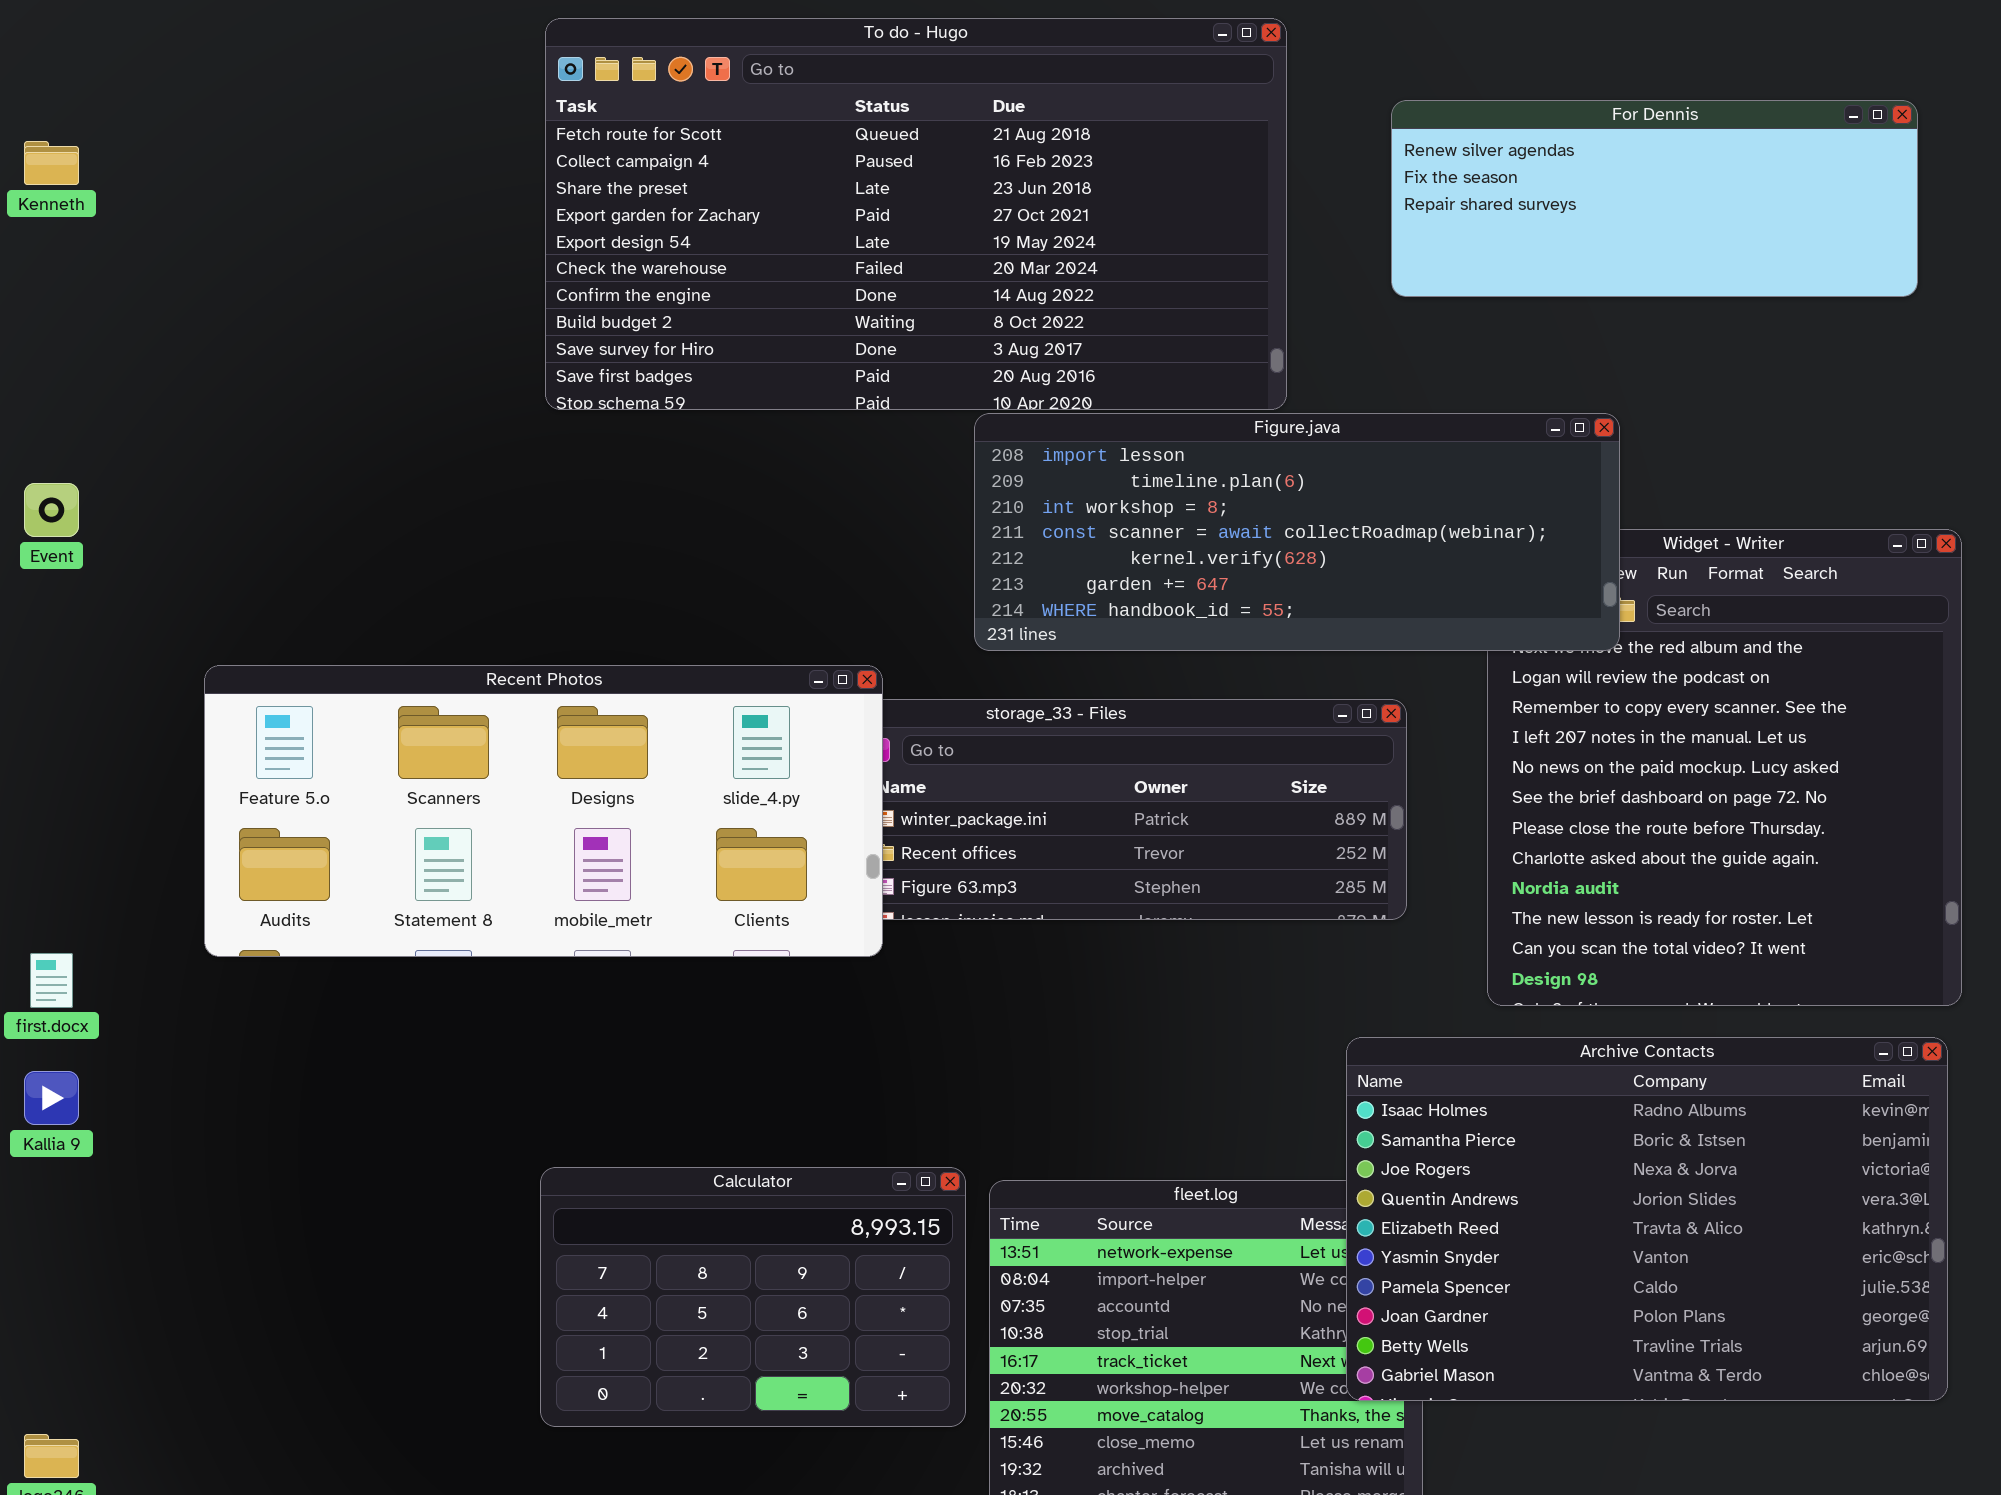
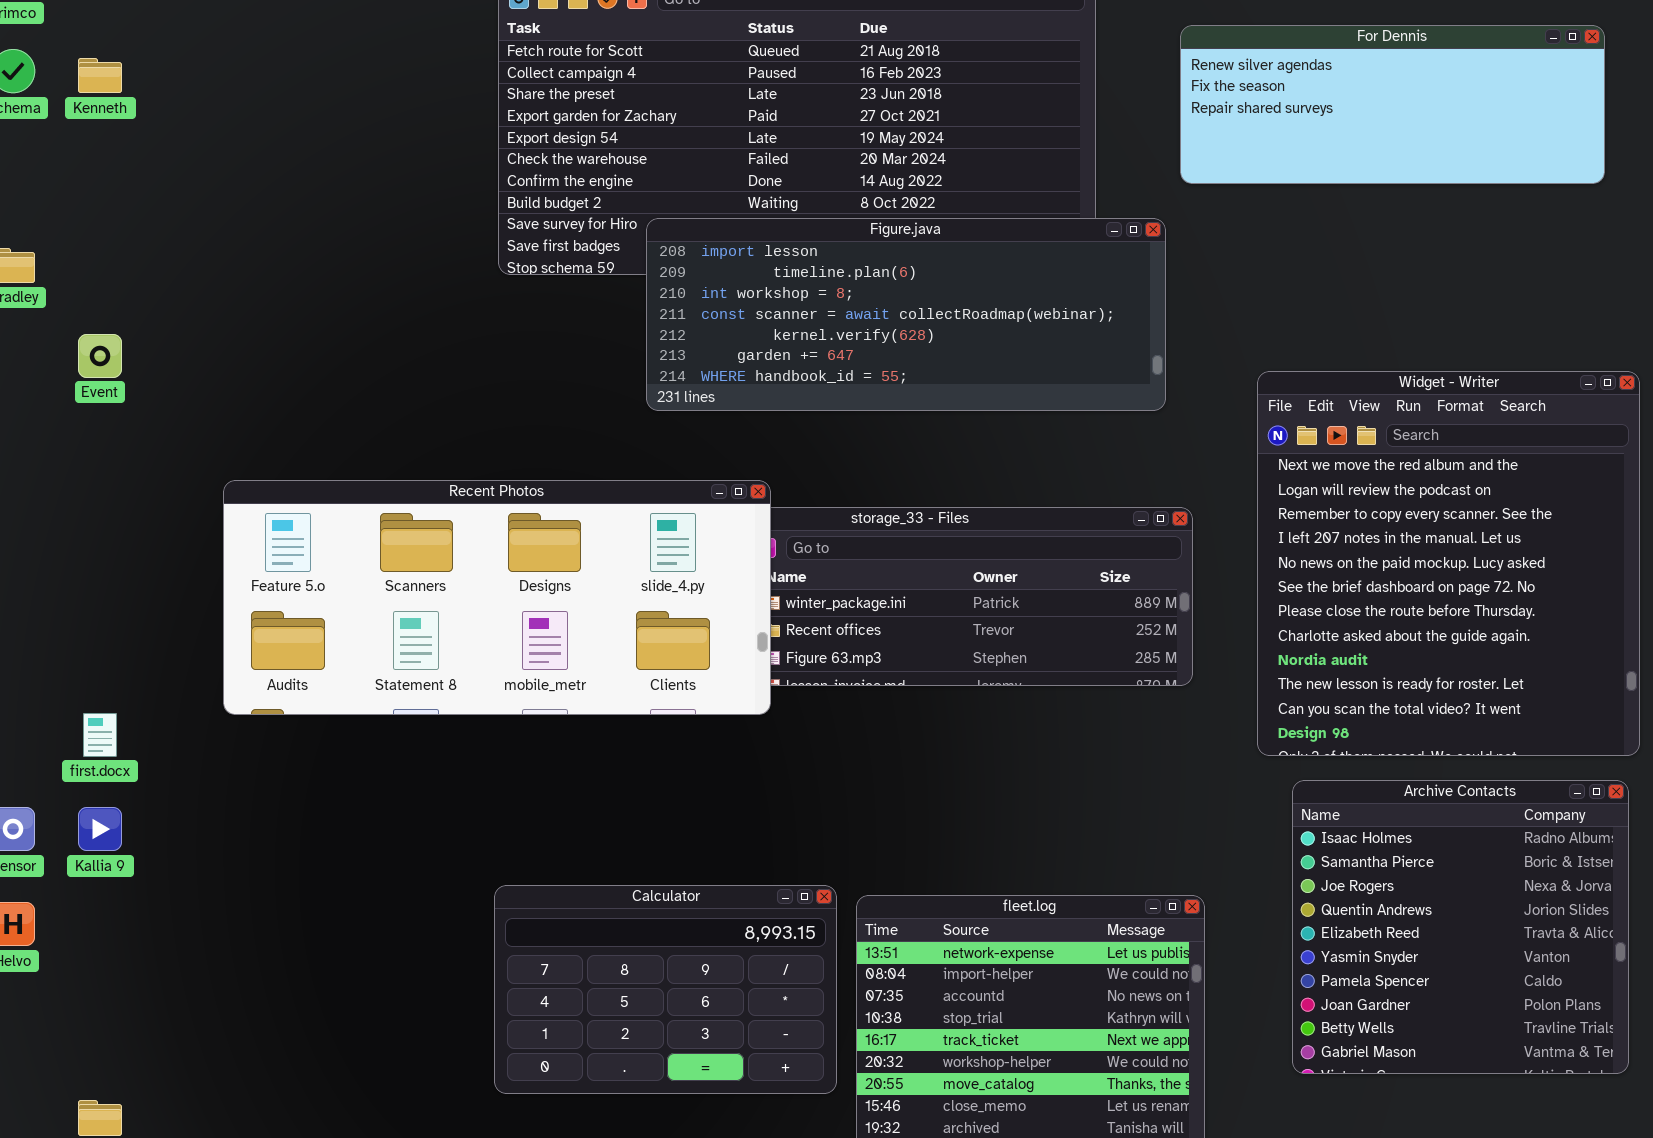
Figure.java: [974,413,1620,651] -> [646,218,1166,411], moved
Archive Contacts: [1346,1037,1948,1401] -> [1292,780,1629,1074], resized

